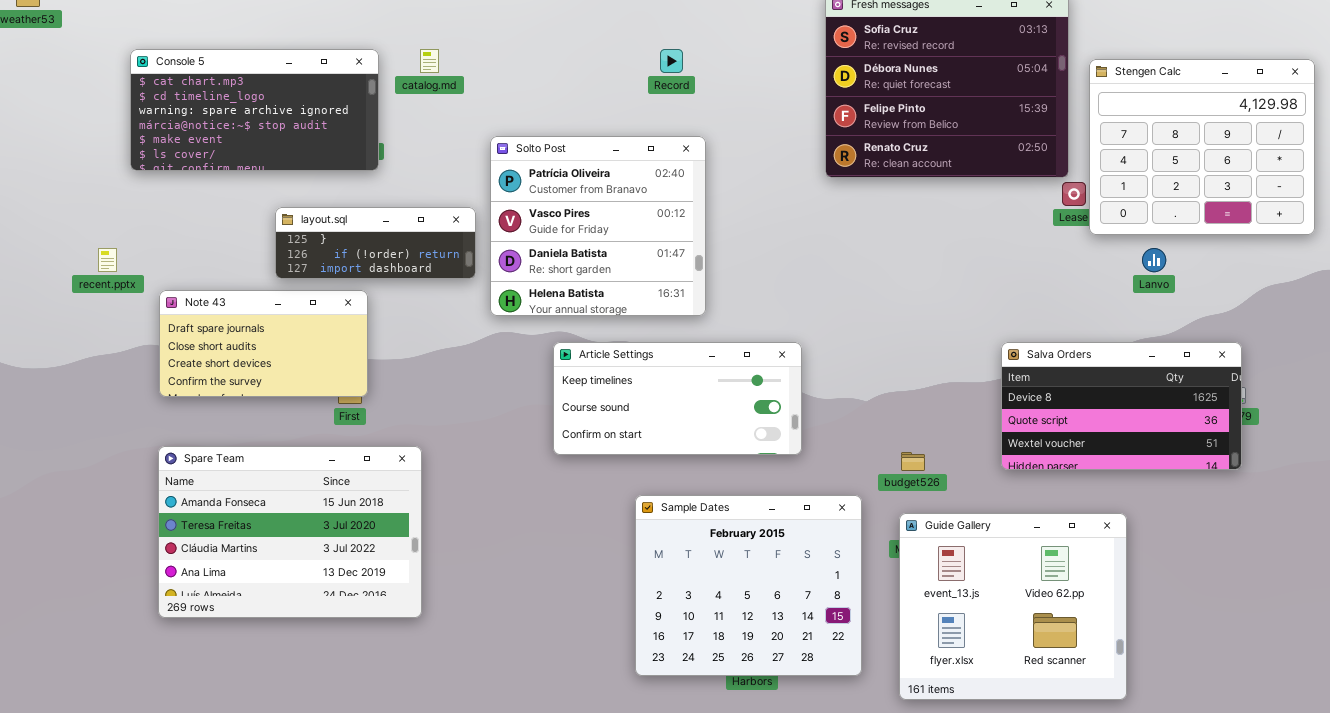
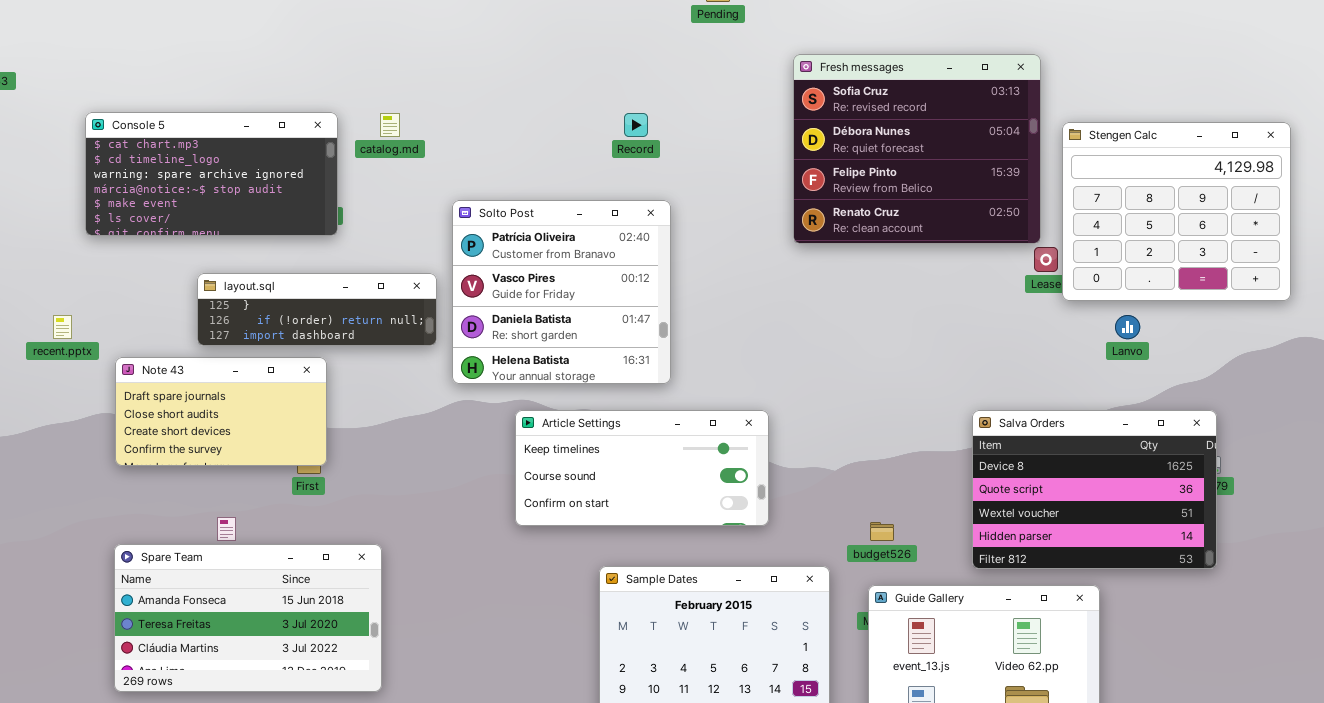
layout.sql: [275,207,476,279] -> [197,273,437,346], resized
Salva Orders: [1001,342,1242,470] -> [972,410,1217,569], resized
Spare Team: [158,446,422,618] -> [114,544,382,692], resized

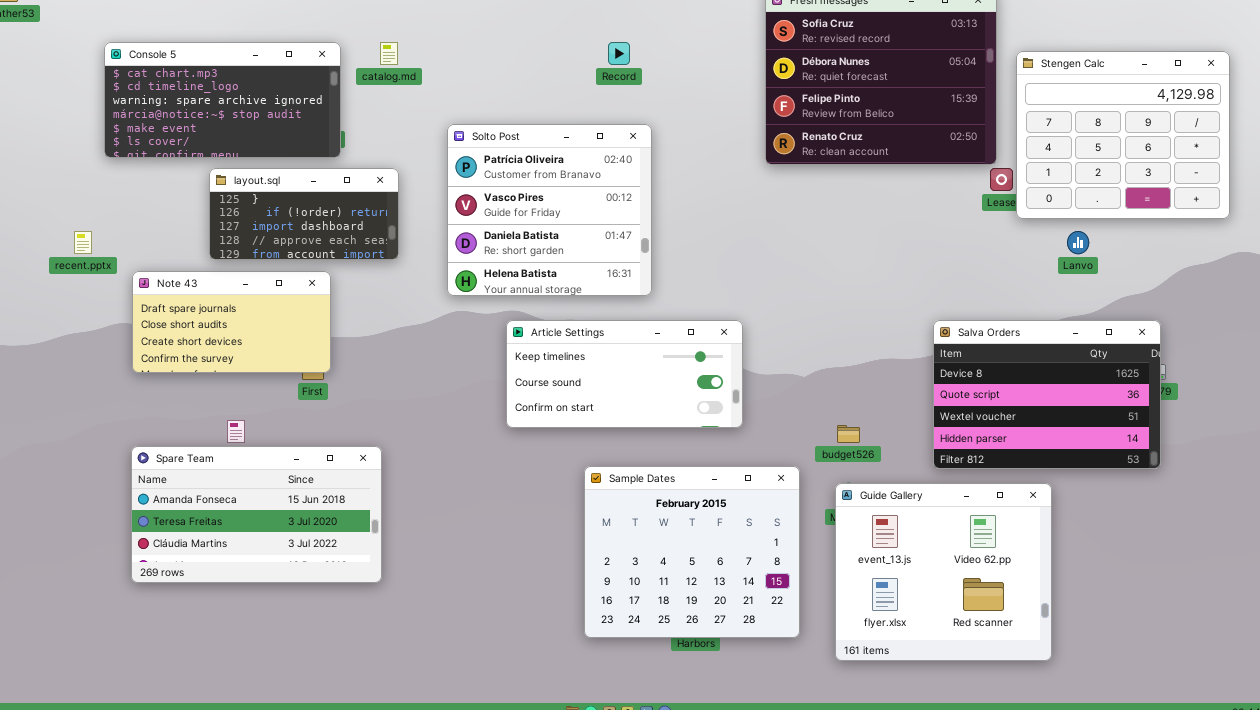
layout.sql: [197,273,437,346] -> [209,168,399,260], resized

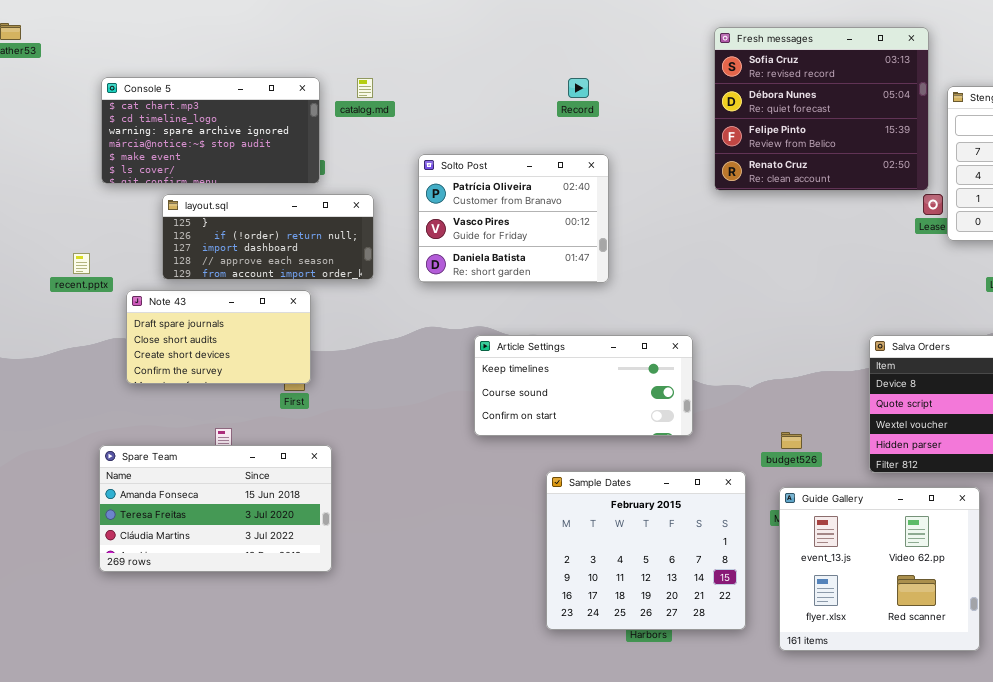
Solto Post: [447,124,652,296] -> [418,154,609,283], resized
layout.sql: [209,168,399,260] -> [162,194,374,280], resized
Spare Team: [131,446,382,583] -> [99,445,332,572], moved

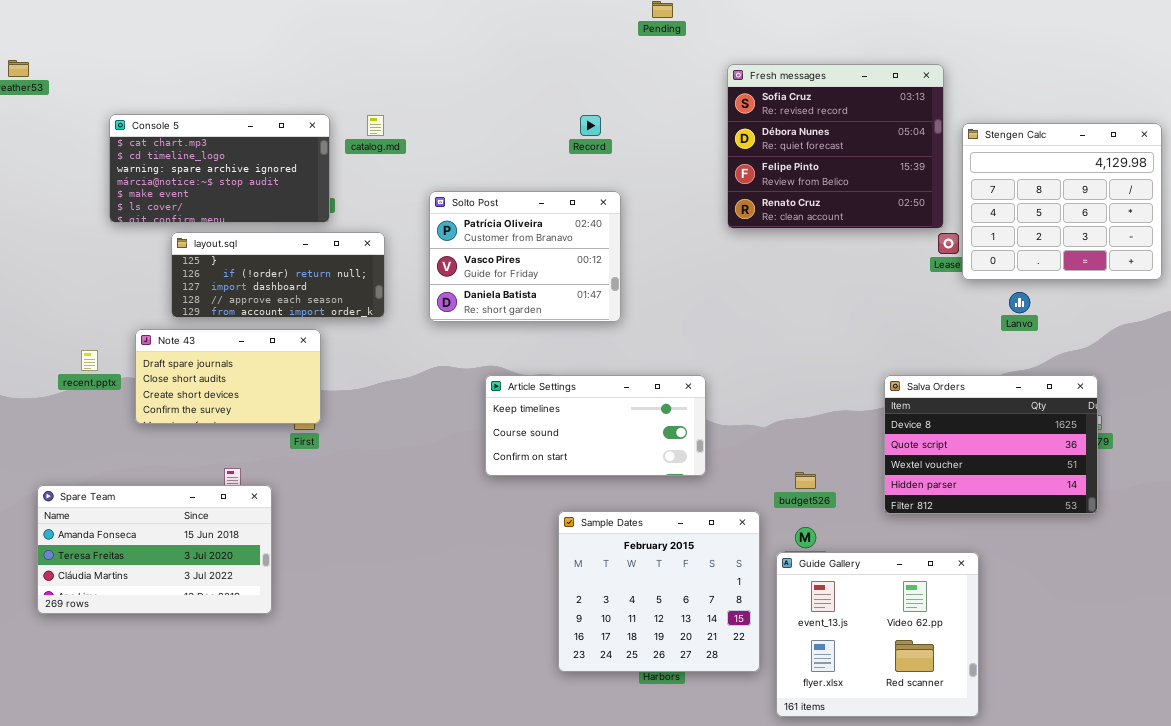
recent.pptx: [73,253,90,274] -> [81,350,98,371], moved
Spare Team: [99,445,332,572] -> [37,485,272,614], moved
Guide Gallery: [779,487,980,651] -> [776,552,979,717], moved

